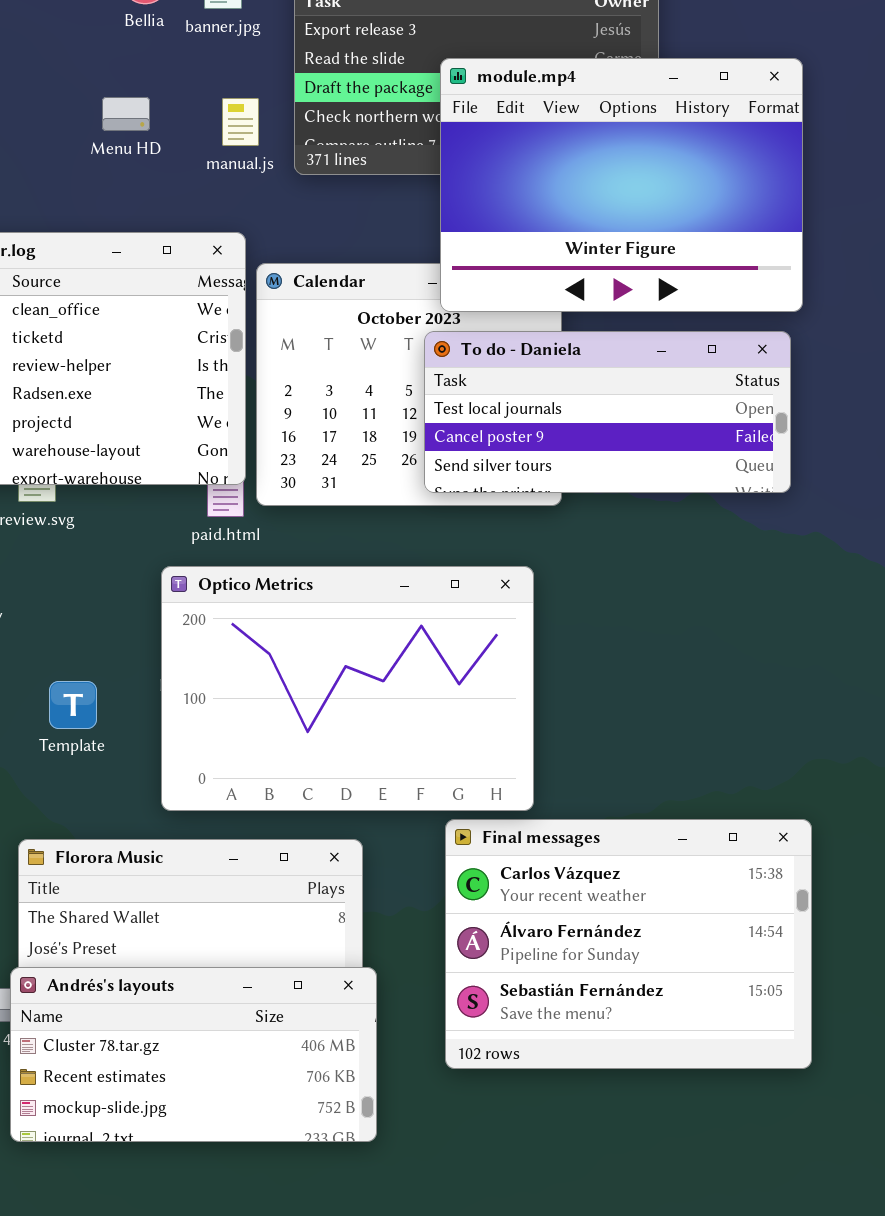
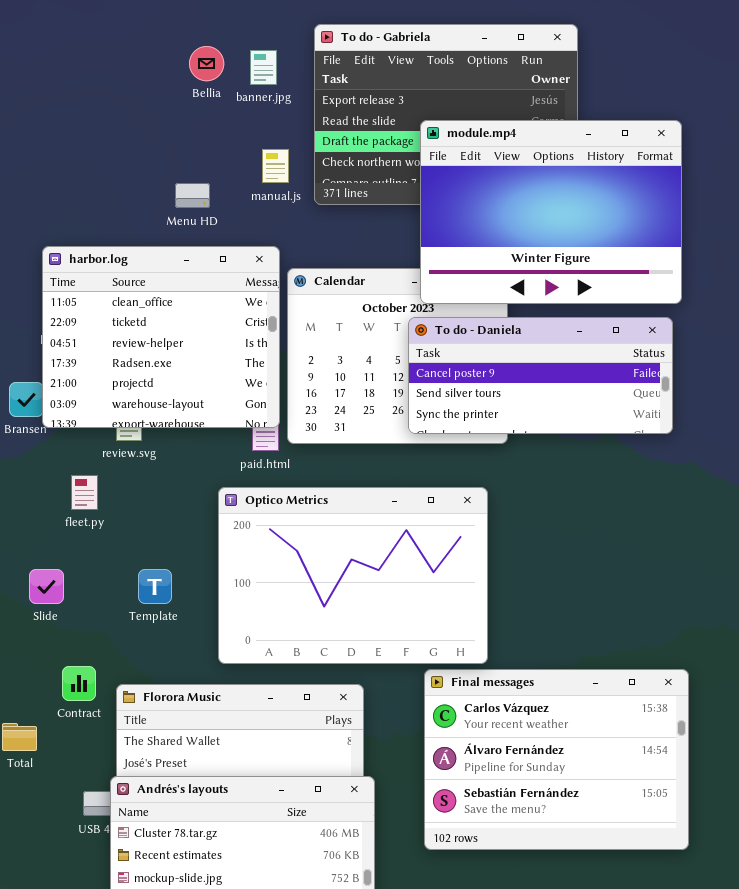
Menu HD: [102,97,150,131] -> [175,183,210,208], moved
To do - Daniela: [424,331,791,493] -> [408,317,673,434], scrolled down 1 row

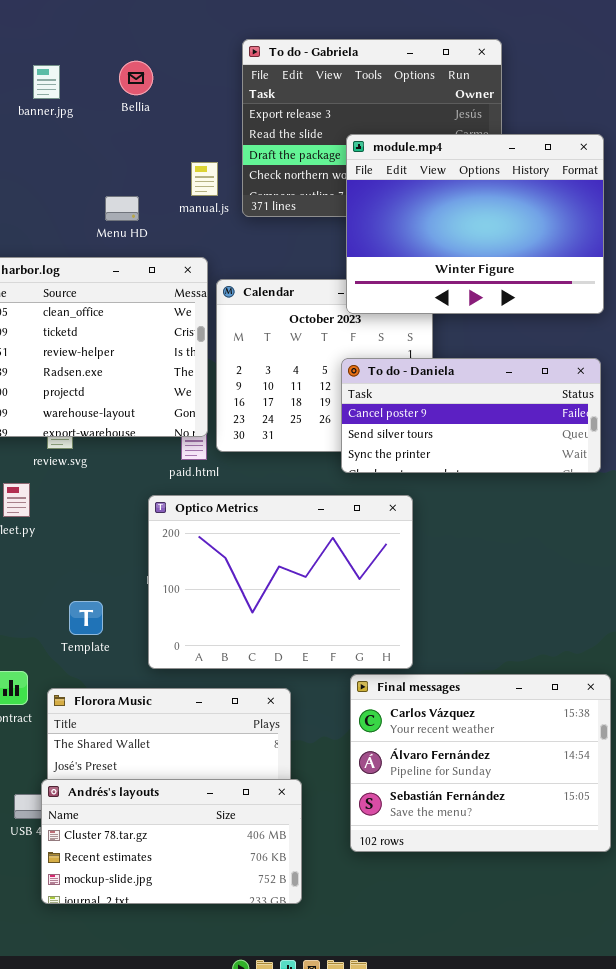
banner.jpg: [250,50,277,85] -> [33,65,60,99], moved
To do - Daniela: [408,317,673,434] -> [341,358,601,473], moved
Template: [138,569,172,604] -> [69,601,103,635], moved

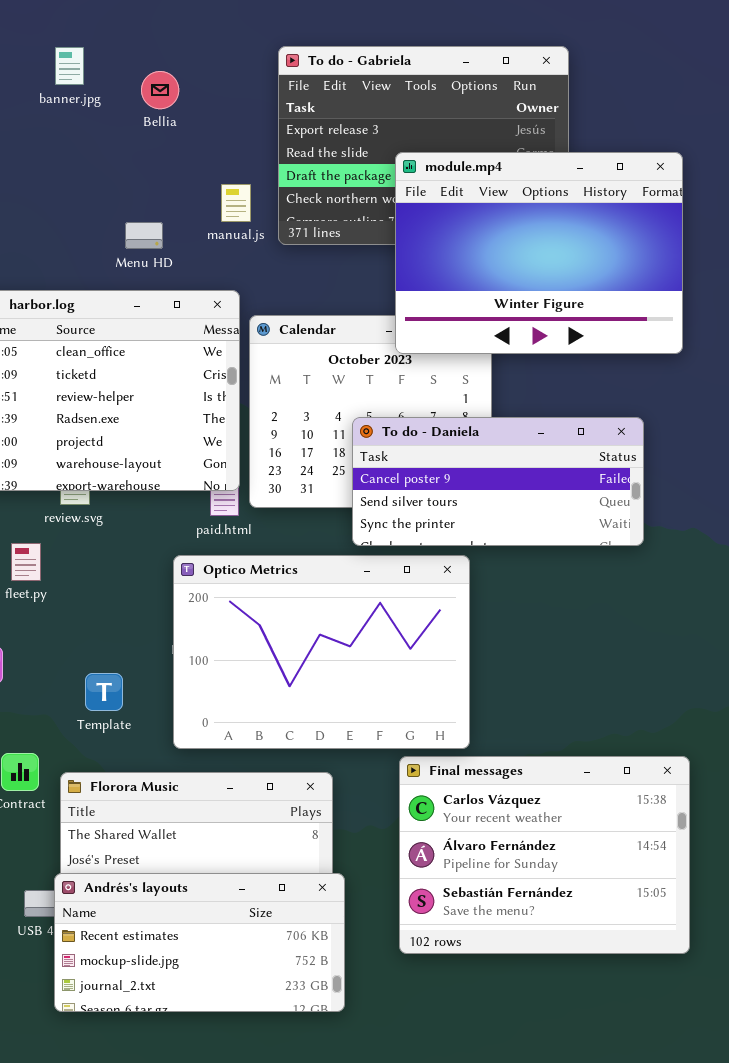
banner.jpg: [33,65,60,99] -> [55,47,84,85], moved
To do - Daniela: [341,358,601,473] -> [352,417,644,546], moved
Andrés's layouts: [41,779,302,904] -> [54,873,345,1012], scrolled down 1 row

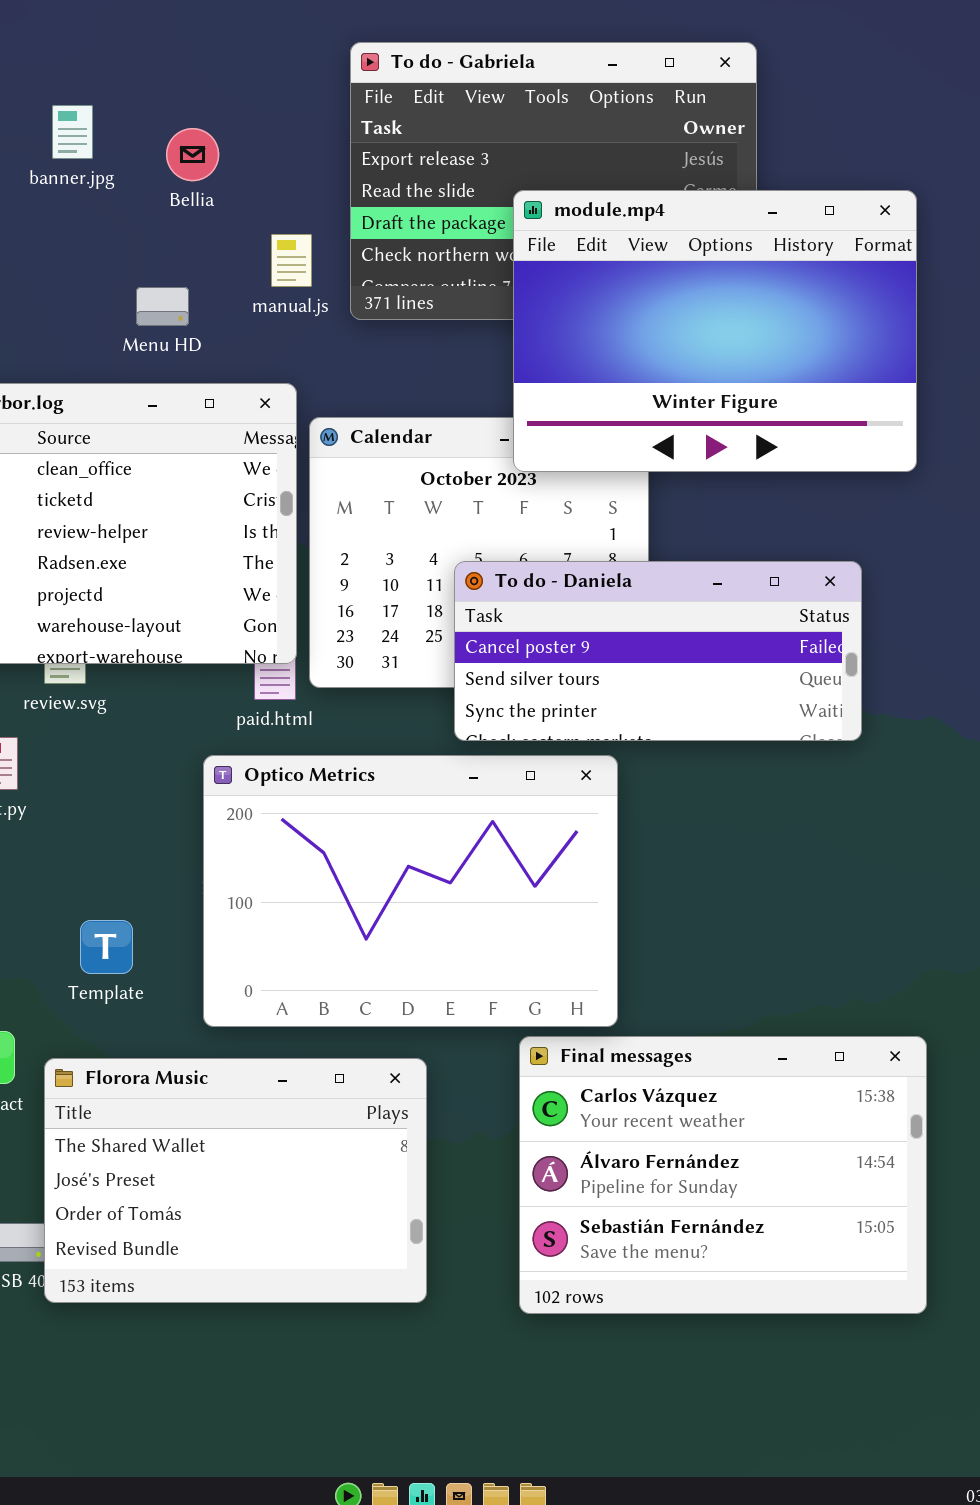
banner.jpg: [55,47,84,85] -> [52,105,93,159], moved
Bellia: [141,71,179,109] -> [166,128,219,181], moved
Andrés's layouts: [54,873,345,1012] -> none, closed

